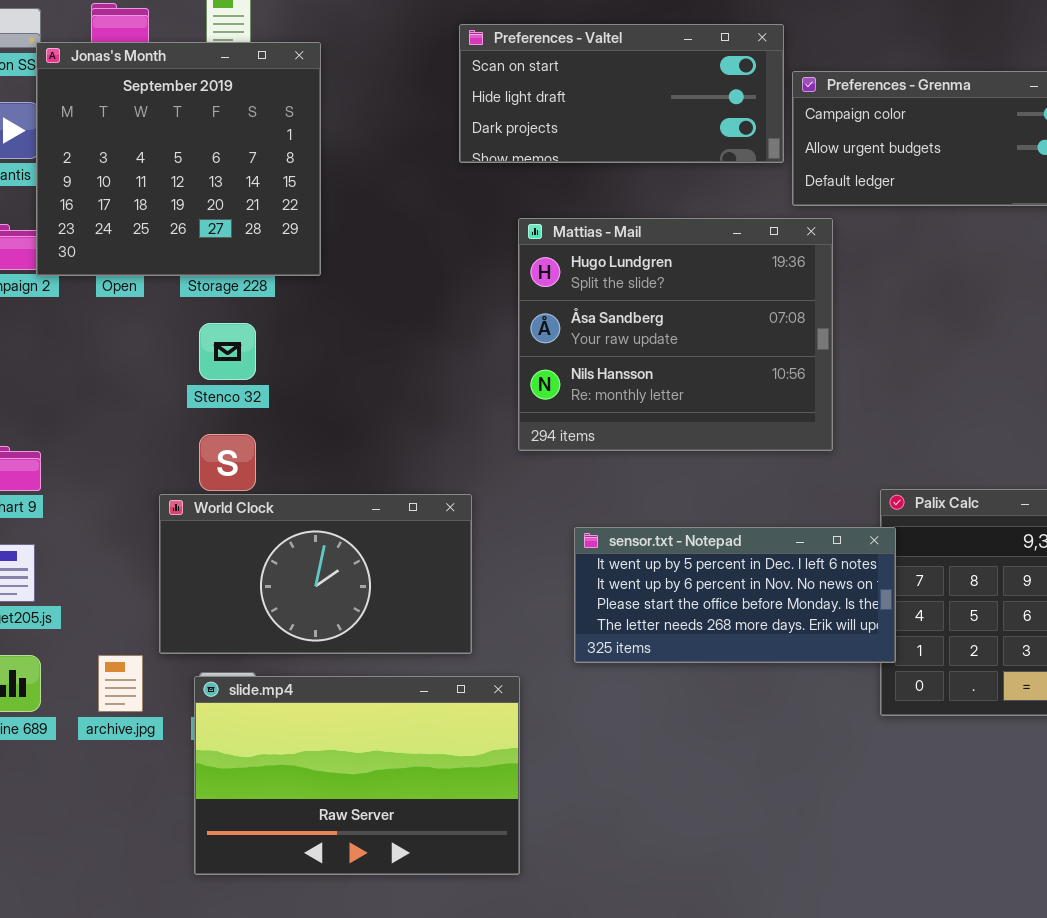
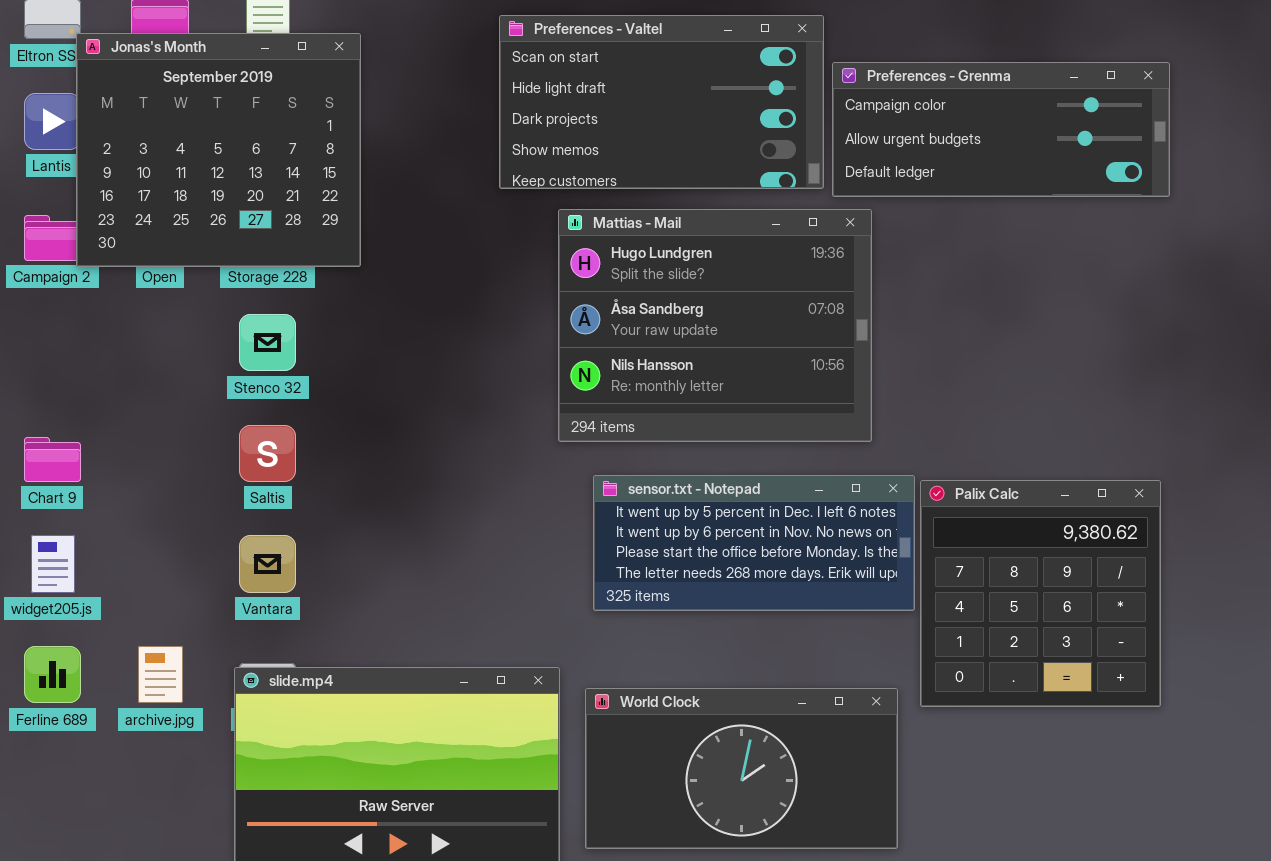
Preferences - Valtel: [459,24,784,163] -> [499,15,824,189], resized
World Clock: [159,494,472,654] -> [585,688,898,849], moved
sensor.txt - Notepad: [574,527,896,663] -> [593,475,915,611], moved

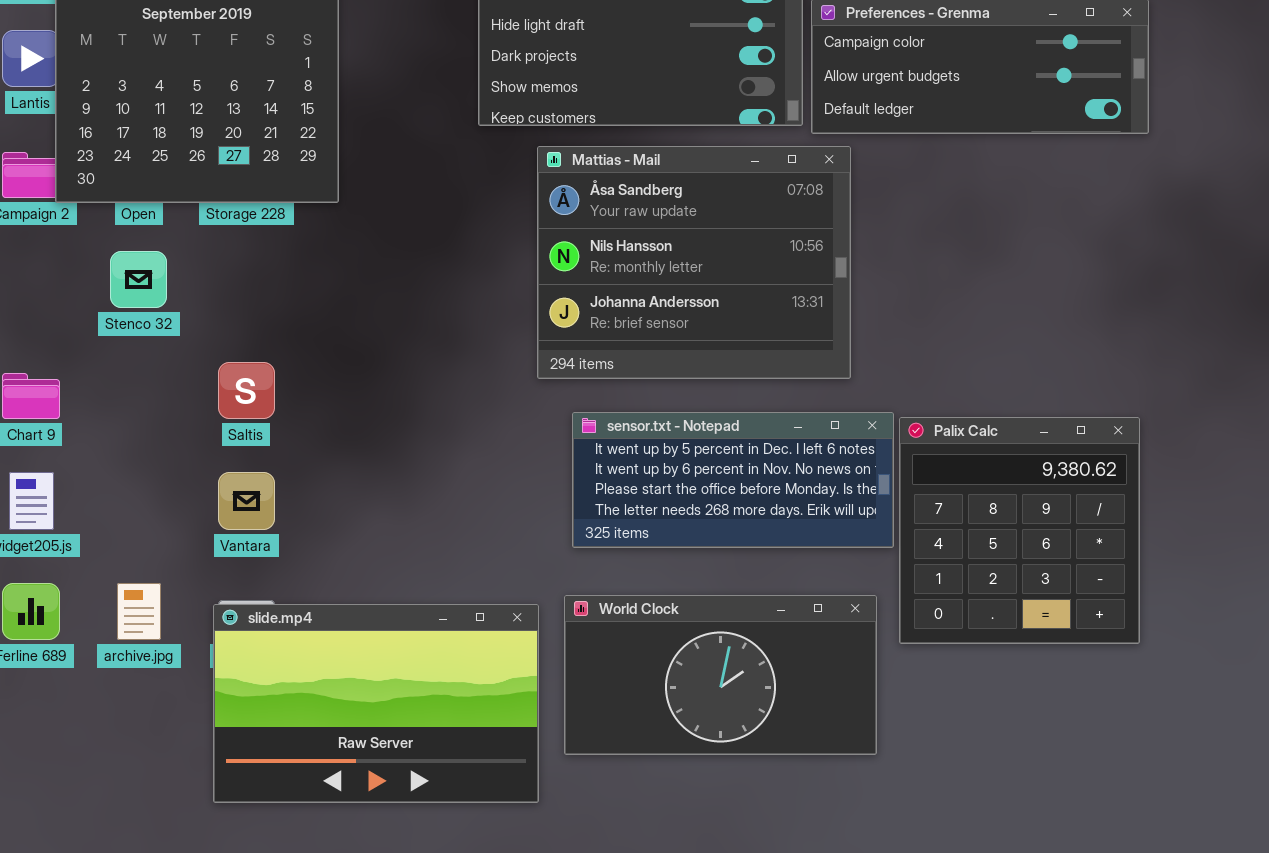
Mattias - Mail: [558,209,872,442] -> [537,146,851,379], scrolled down 1 row
Stenco 32: [239,314,296,371] -> [110,251,167,308], moved
World Clock: [585,688,898,849] -> [564,595,877,755], moved

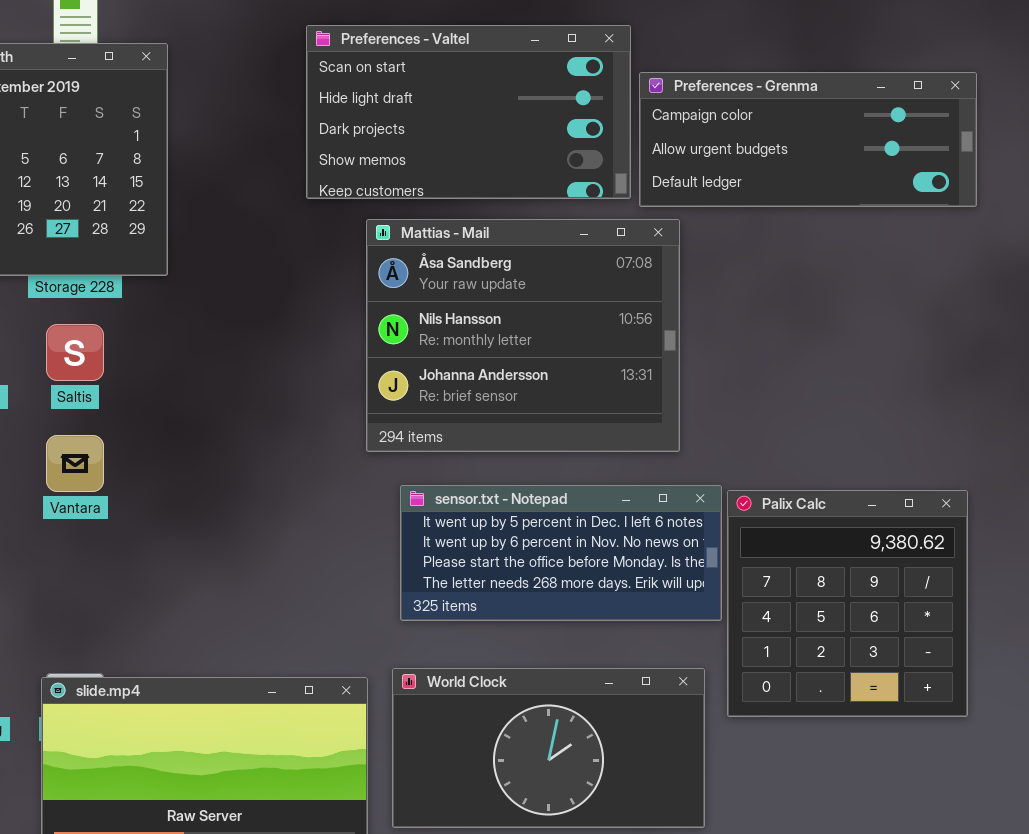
Saltis: [218,362,275,419] -> [46,324,104,381], moved
Vantara: [218,472,275,530] -> [46,435,104,492], moved

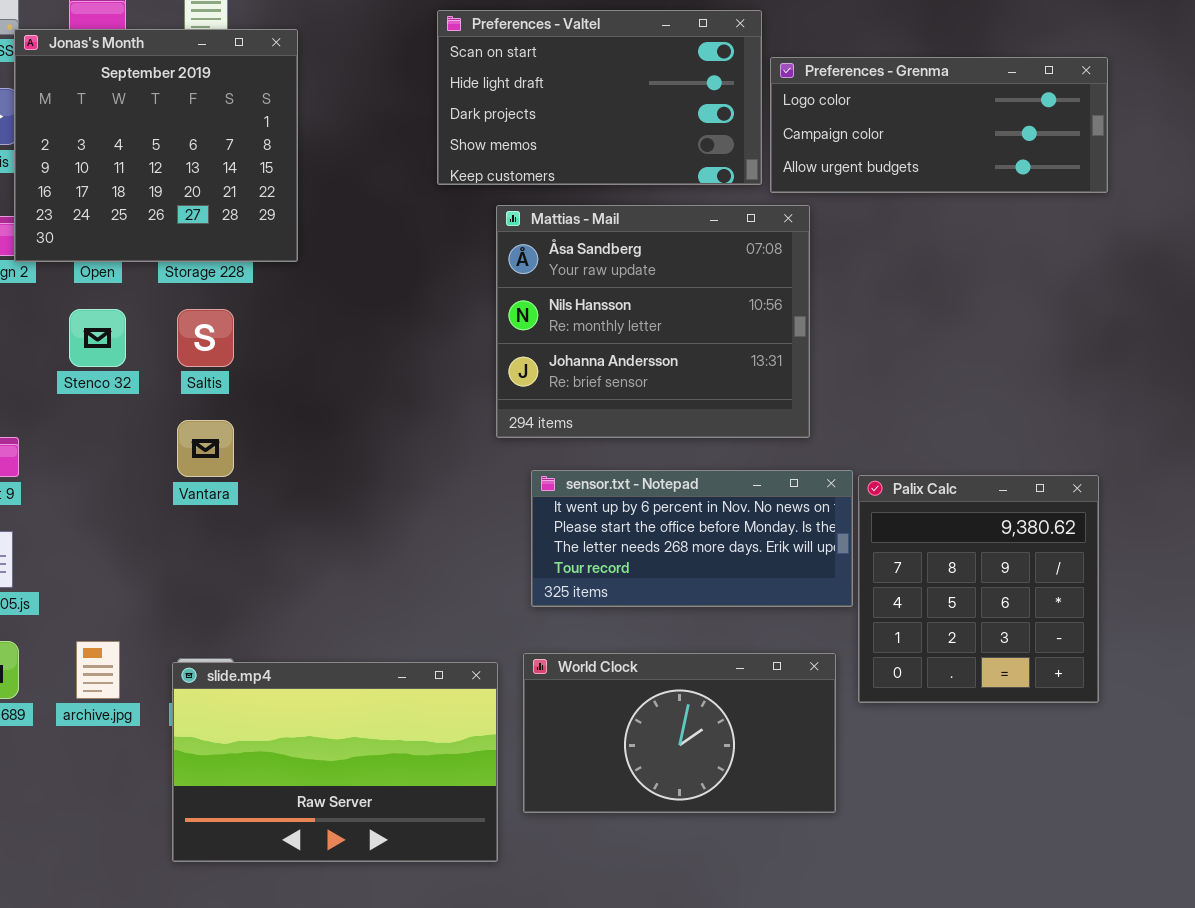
Preferences - Grenma: [639,72,977,207] -> [770,57,1108,193], scrolled up 1 row
sensor.txt - Notepad: [400,485,722,621] -> [531,470,853,607], scrolled down 1 row

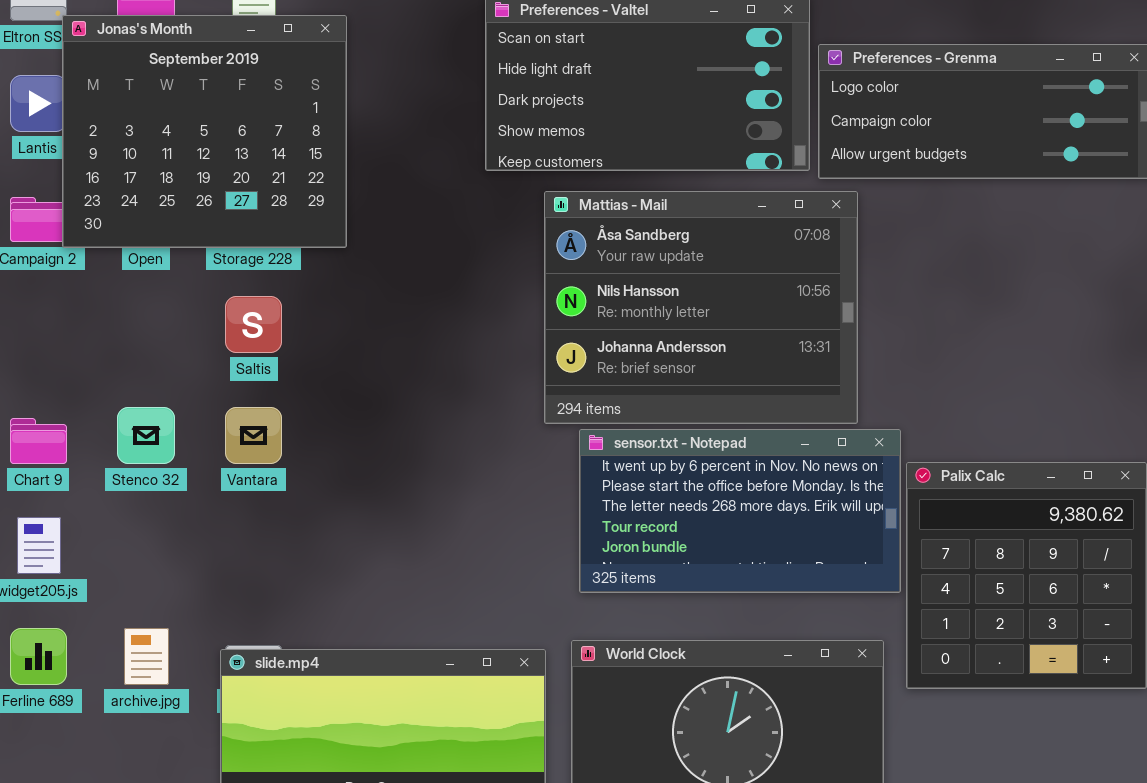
Stenco 32: [69,309,126,367] -> [117,407,175,464], moved
sensor.txt - Notepad: [531,470,853,607] -> [579,429,901,593], resized

